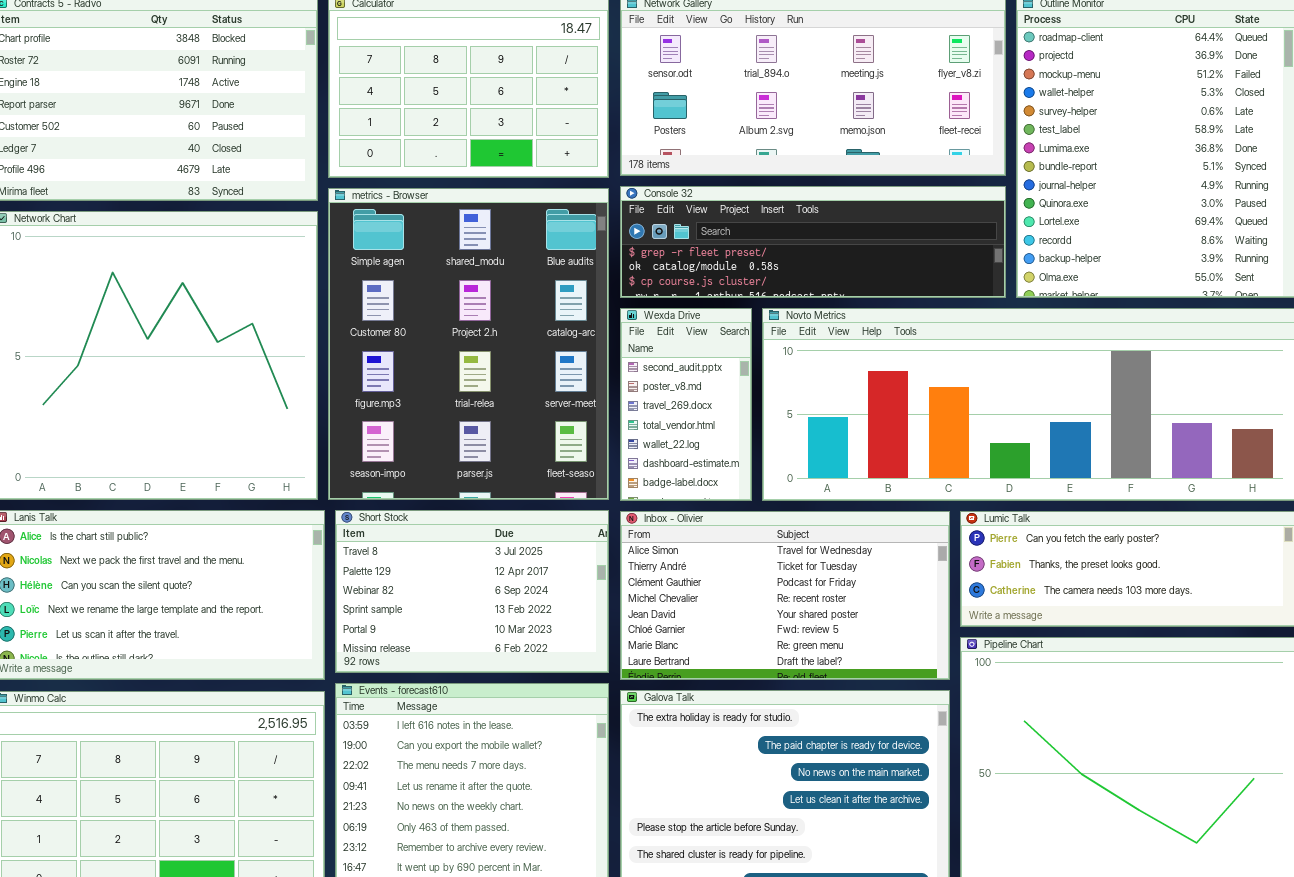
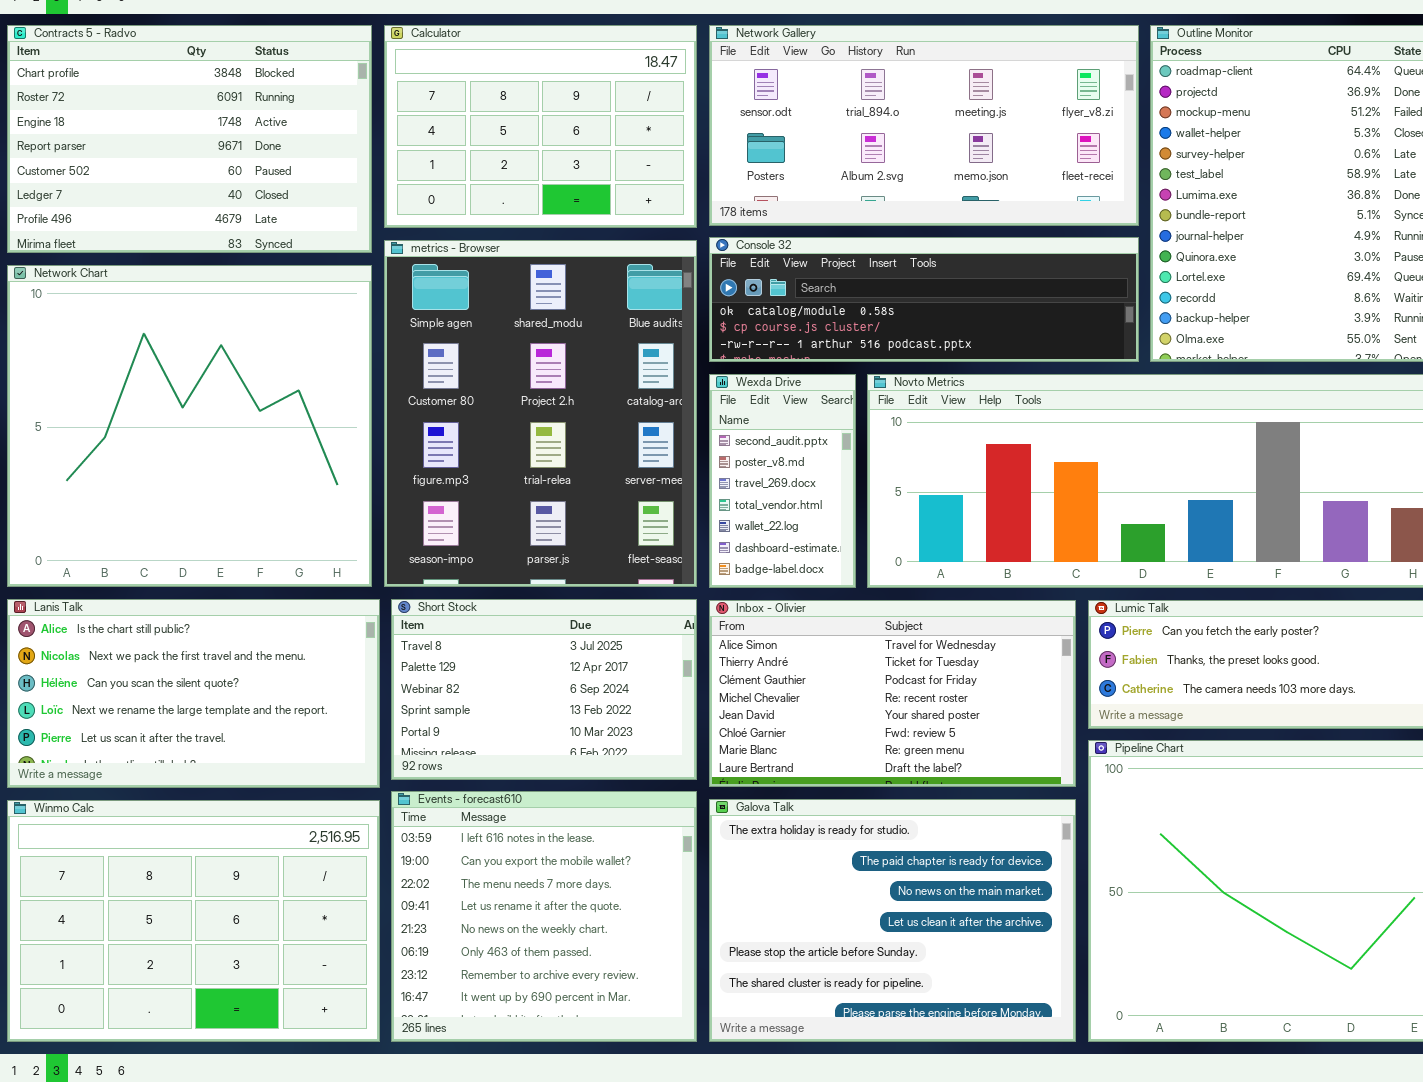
Console 32: [620,186,1006,298] -> [709,237,1139,362], scrolled down 1 row

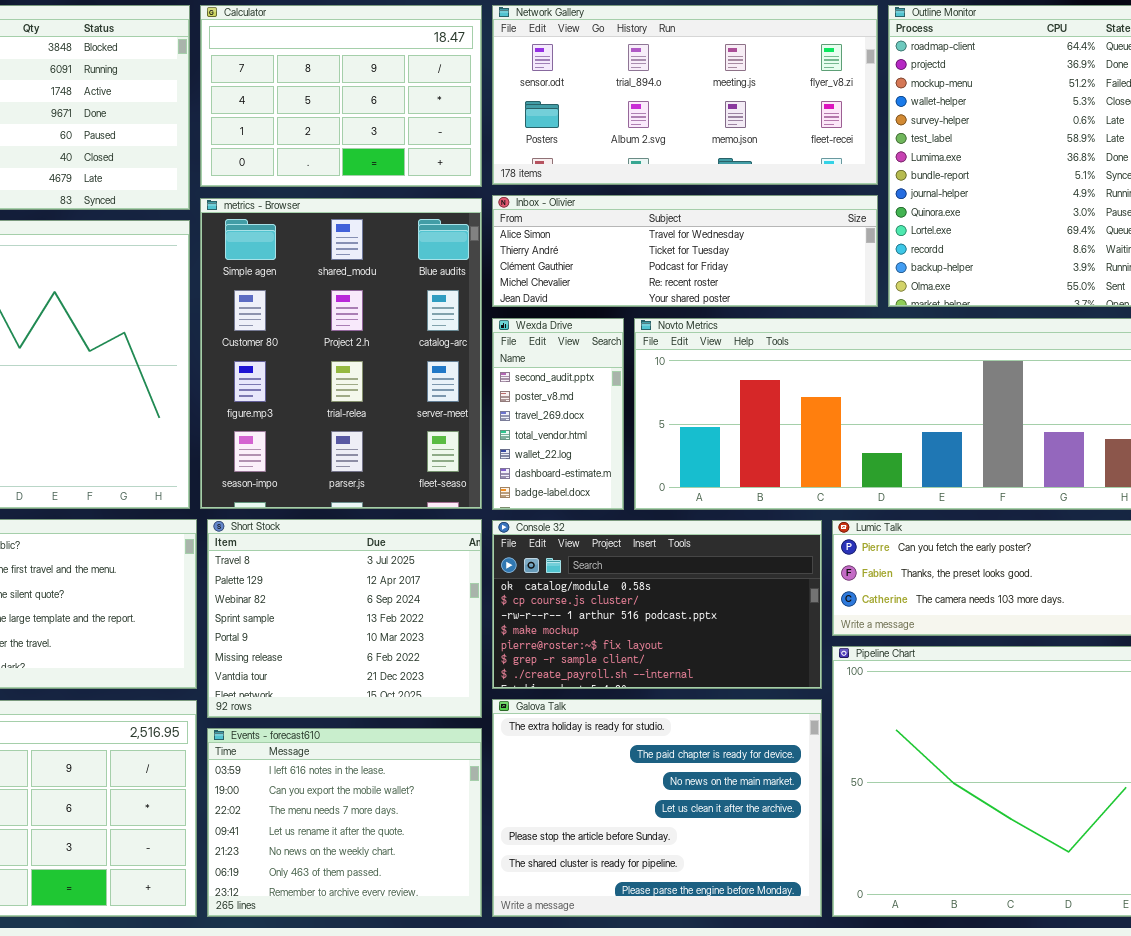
Console 32: [709,237,1139,362] -> [492,520,822,689], moved, resized
Short Stock: [391,599,697,780] -> [207,519,482,718], resized
Inbox - Olivier: [709,600,1076,787] -> [492,195,878,307], moved, resized
Events - forecast610: [391,791,697,1042] -> [207,728,482,917], resized

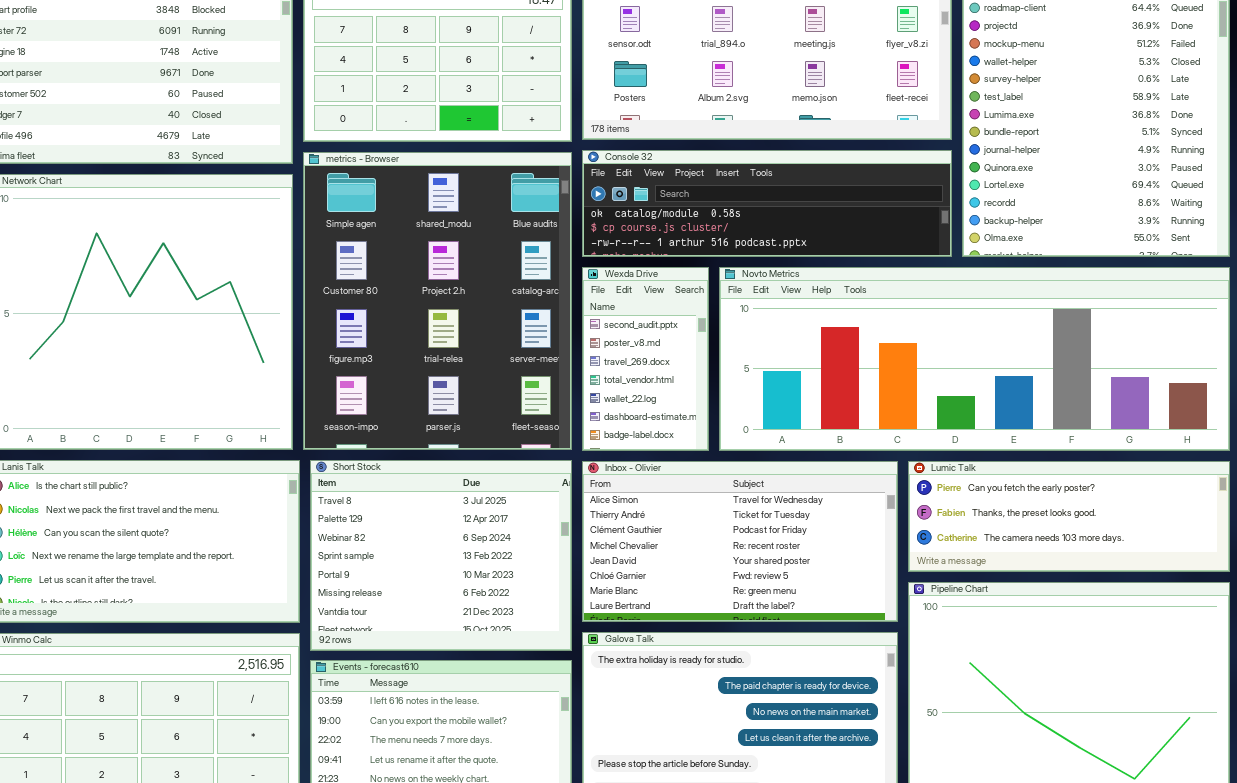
Inbox - Olivier: [492,195,878,307] -> [582,461,898,622], moved, resized
Console 32: [492,520,822,689] -> [582,150,952,257], moved, resized

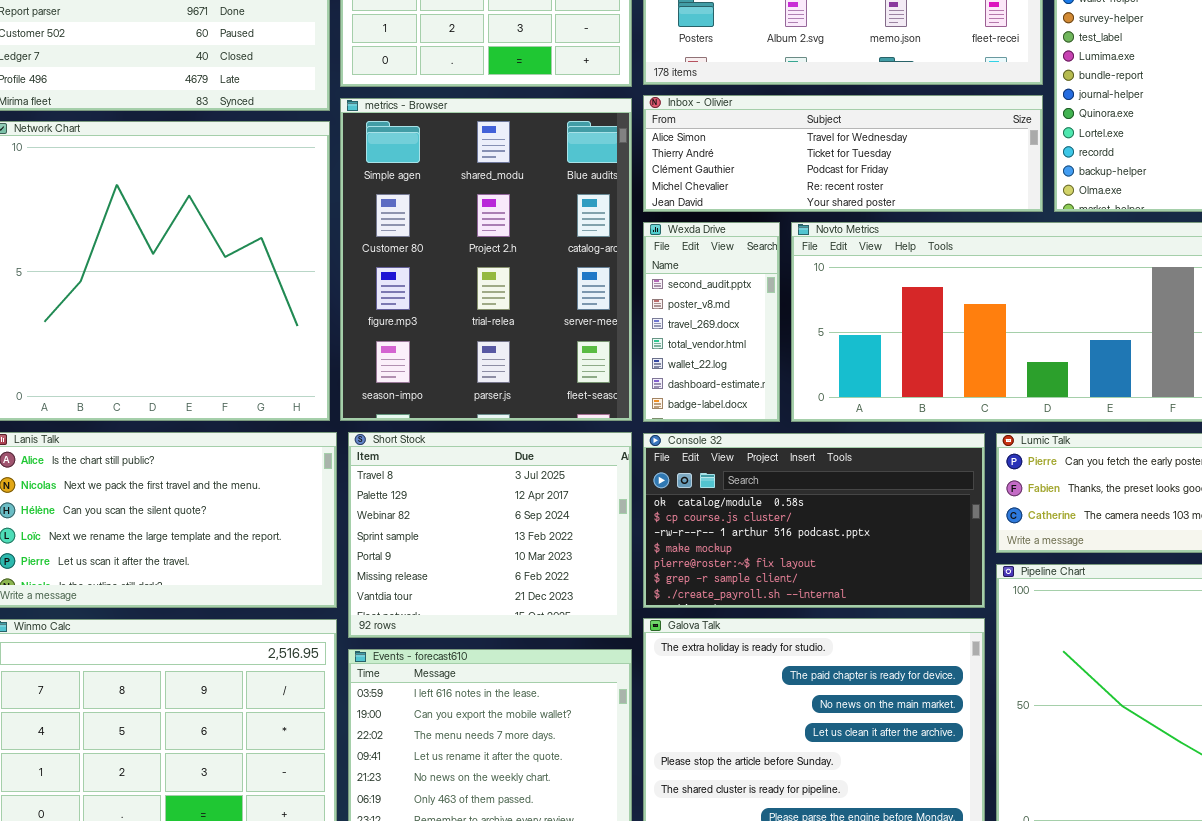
Console 32: [582,150,952,257] -> [643,433,985,608], moved, resized
Inbox - Olivier: [582,461,898,622] -> [643,95,1043,212], moved, resized

